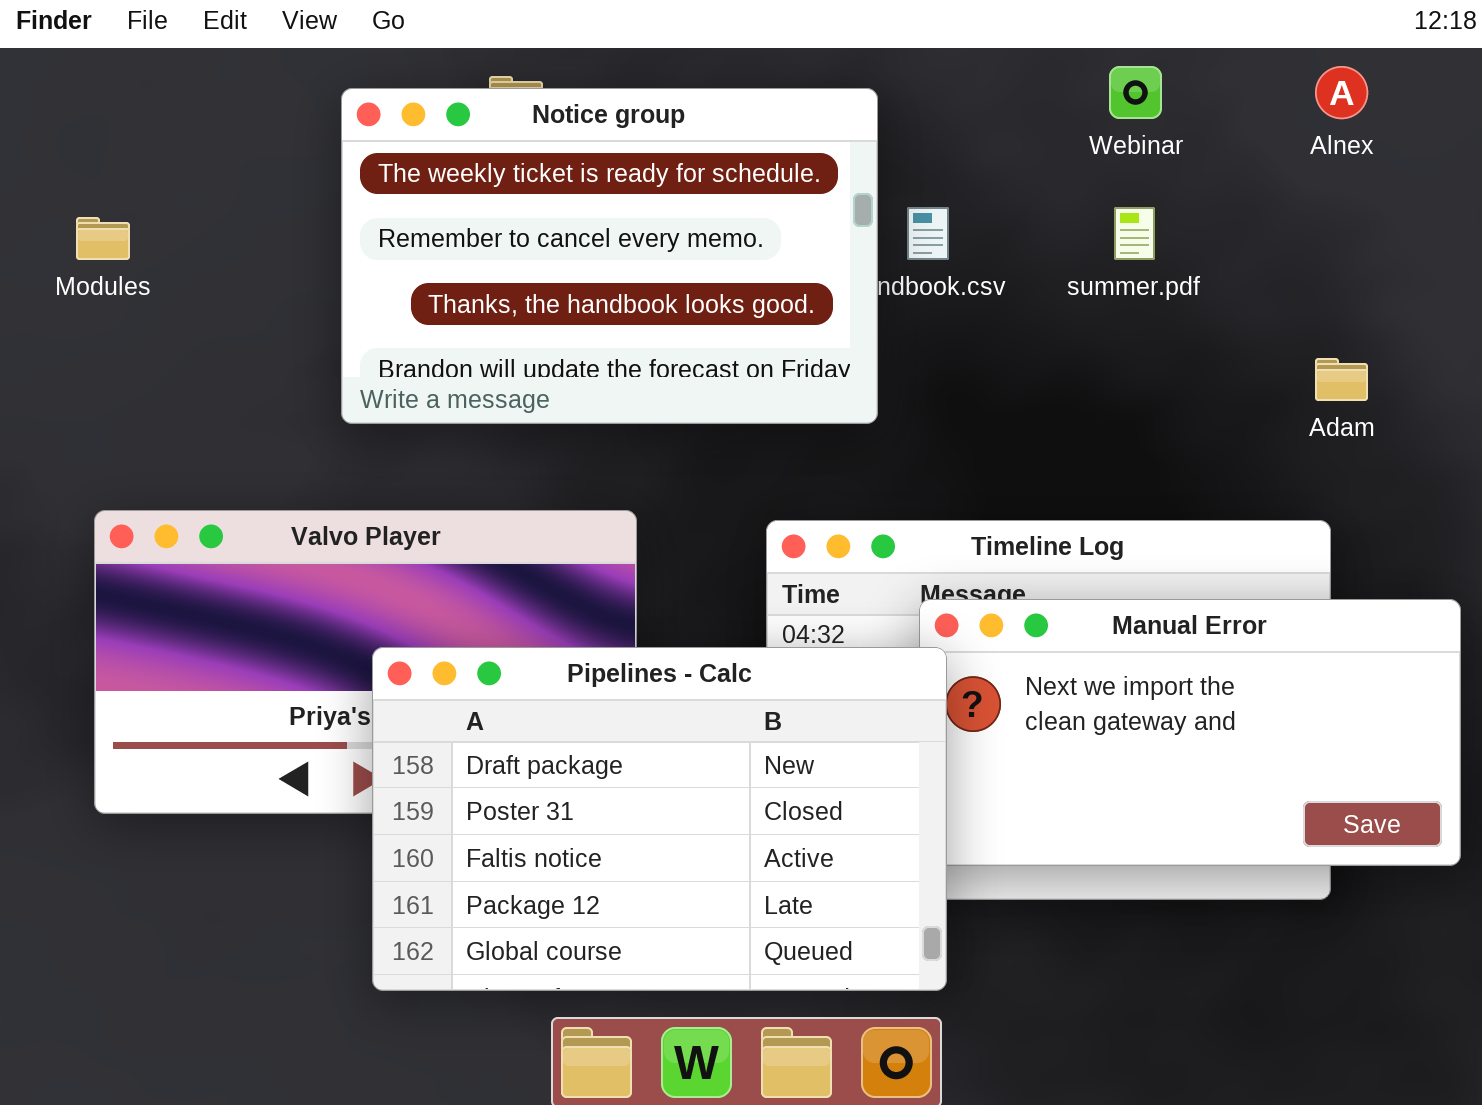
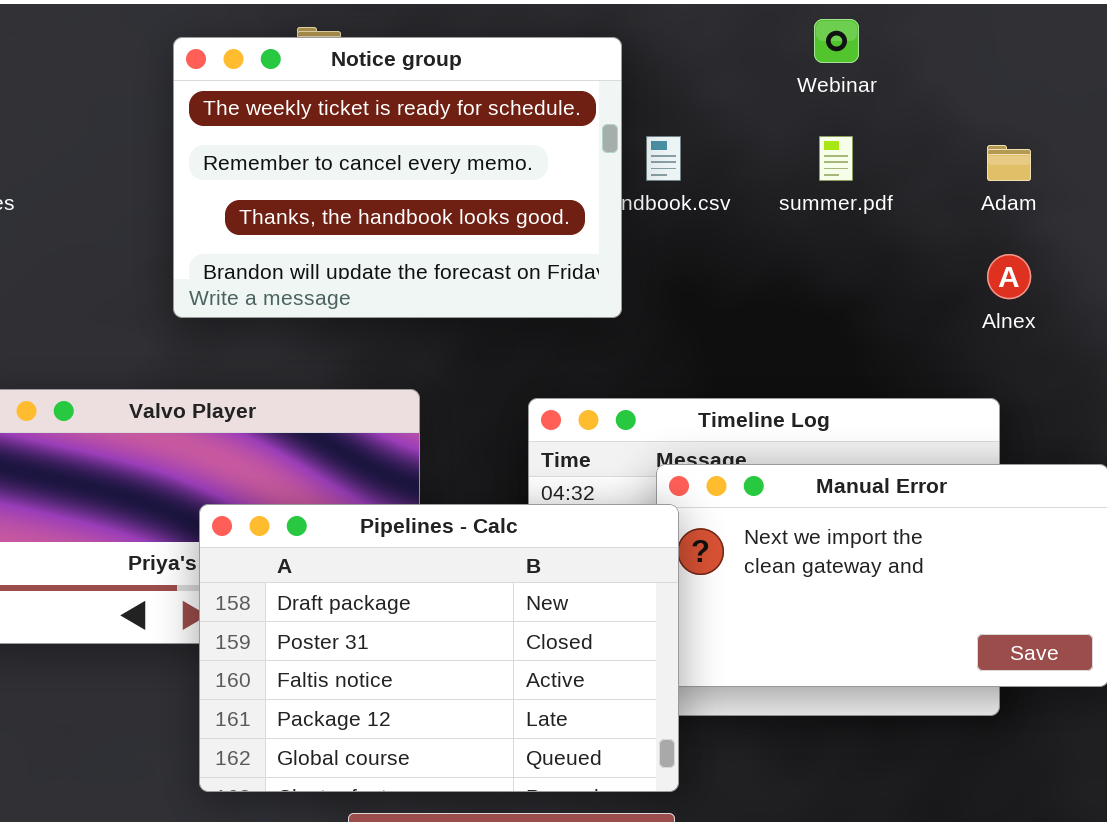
Alnex: [1315,66,1368,119] -> [987,254,1031,299], moved
Adam: [1315,358,1368,401] -> [987,145,1031,181], moved

